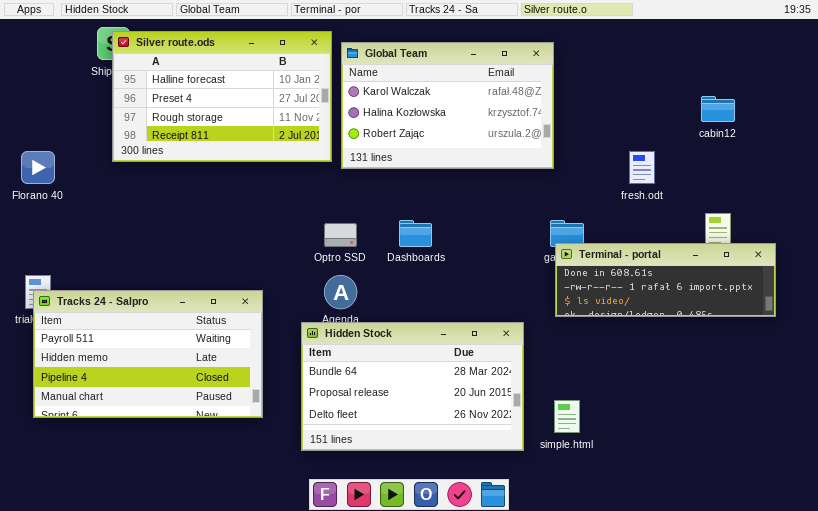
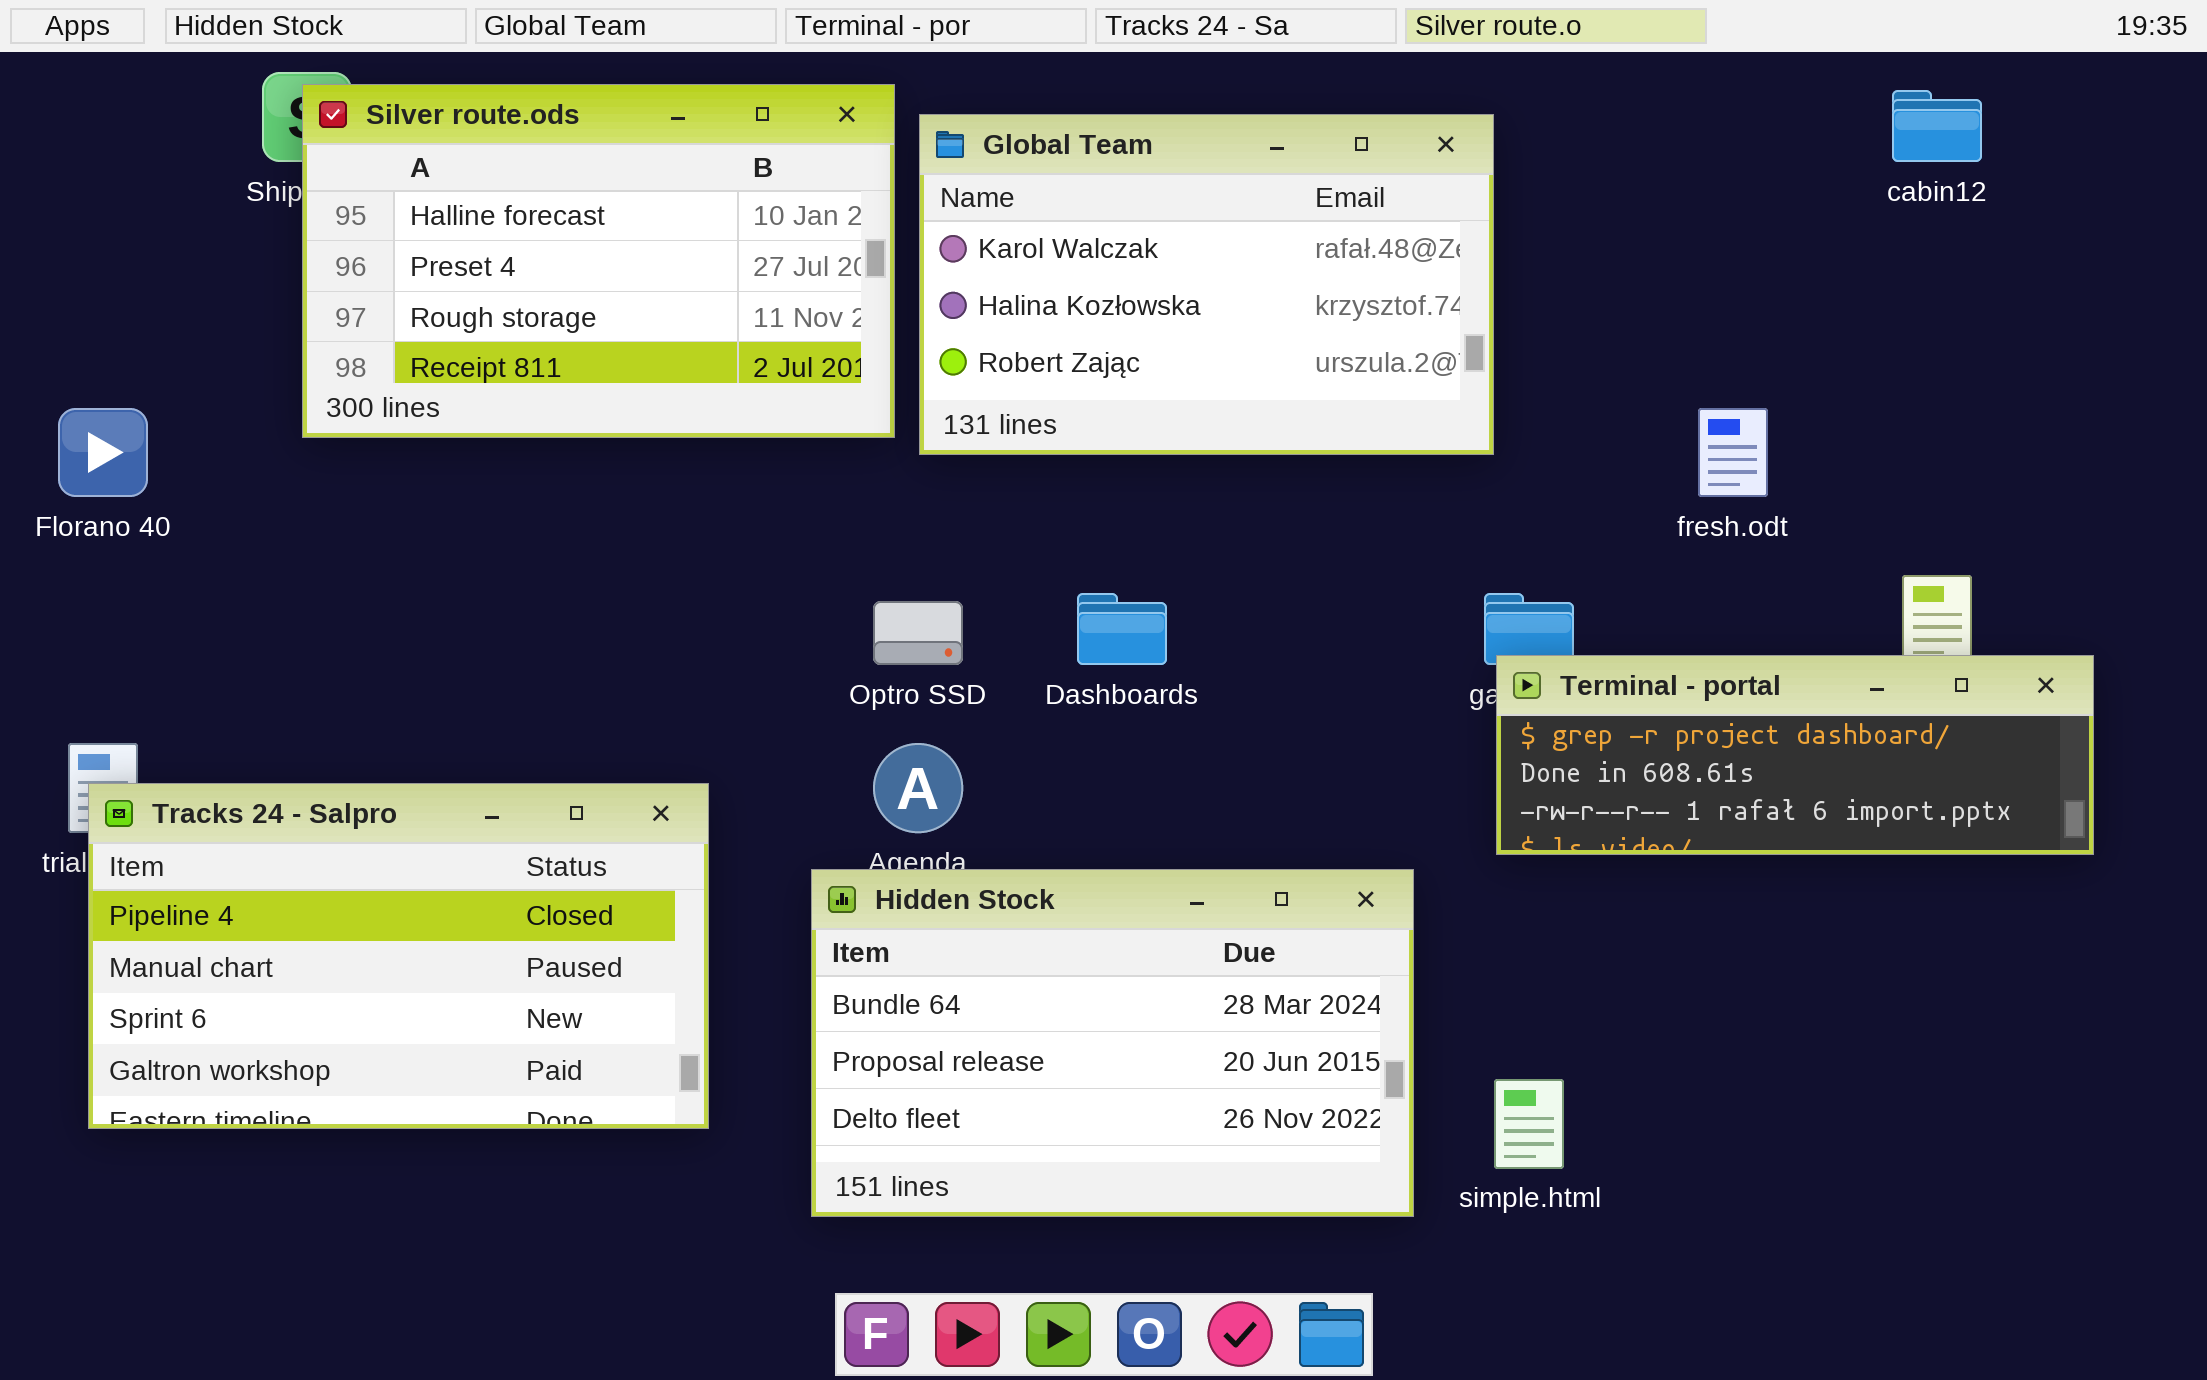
cabin12: [701,96,735,122] -> [1892,90,1982,162], moved
Terminal - portal: [555,243,776,317] -> [1496,655,2094,855], scrolled up 1 row
Tracks 24 - Salpro: [33,290,263,418] -> [88,783,709,1129], scrolled down 2 rows

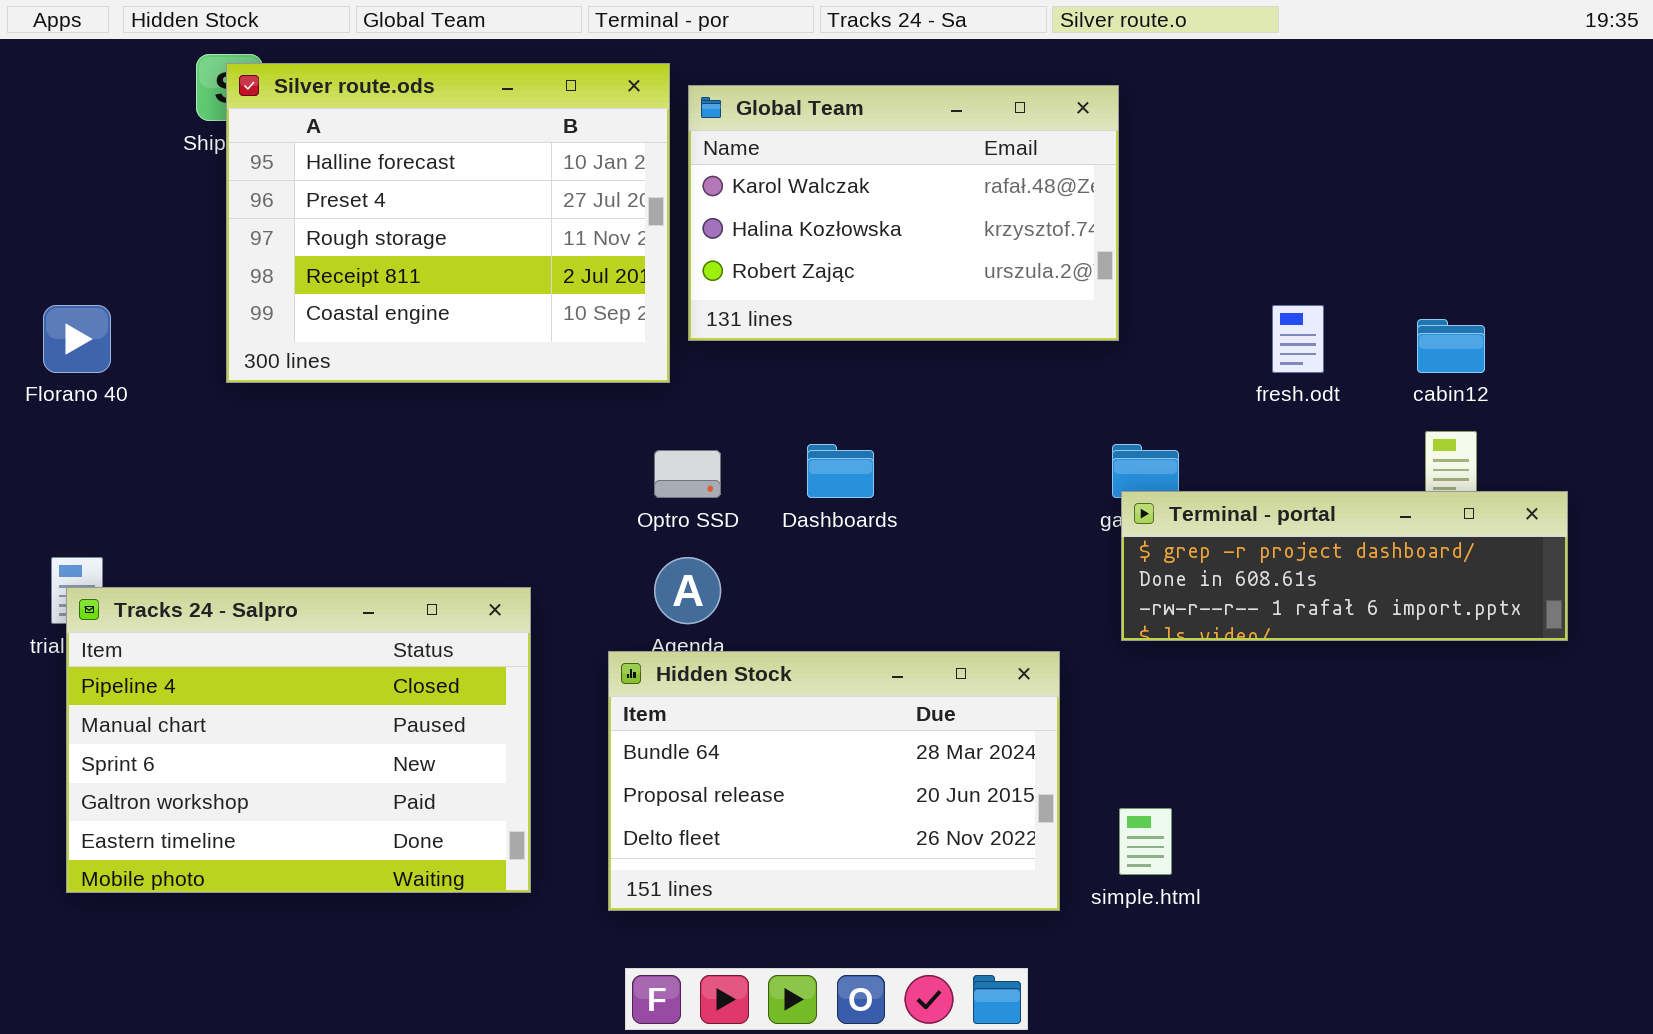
Silver route.ods: [302,84,895,438] -> [226,63,670,383], resized
cabin12: [1892,90,1982,162] -> [1417,319,1485,373], moved
Tracks 24 - Salpro: [88,783,709,1129] -> [66,587,531,893], resized

